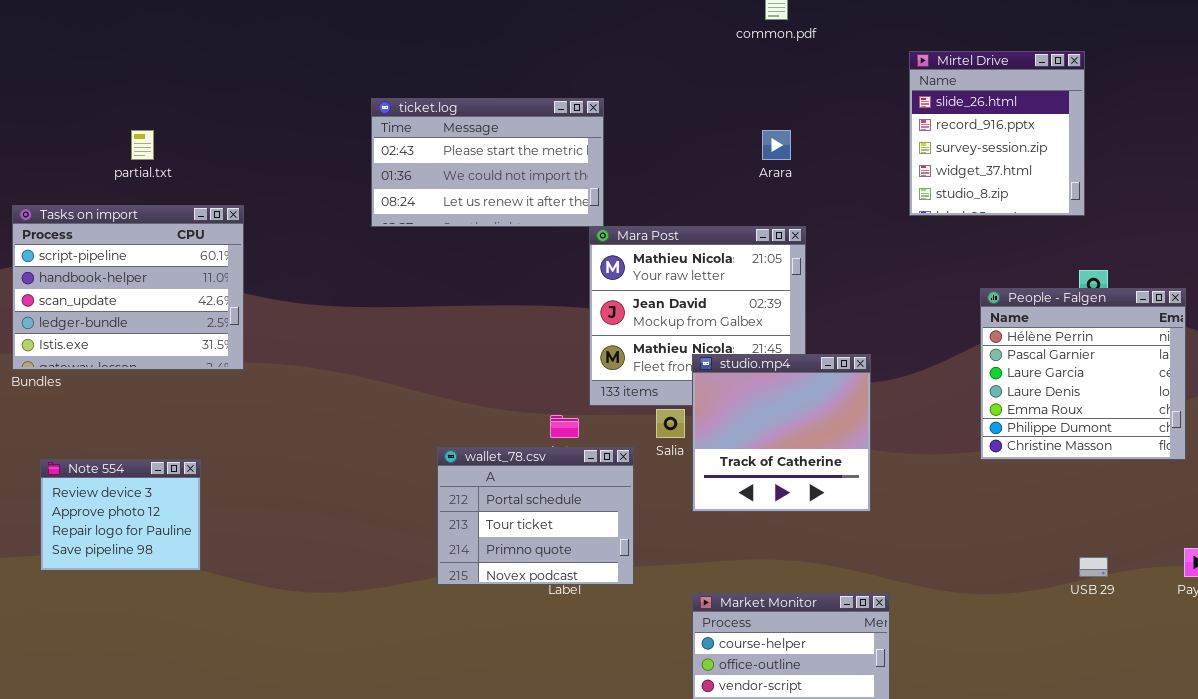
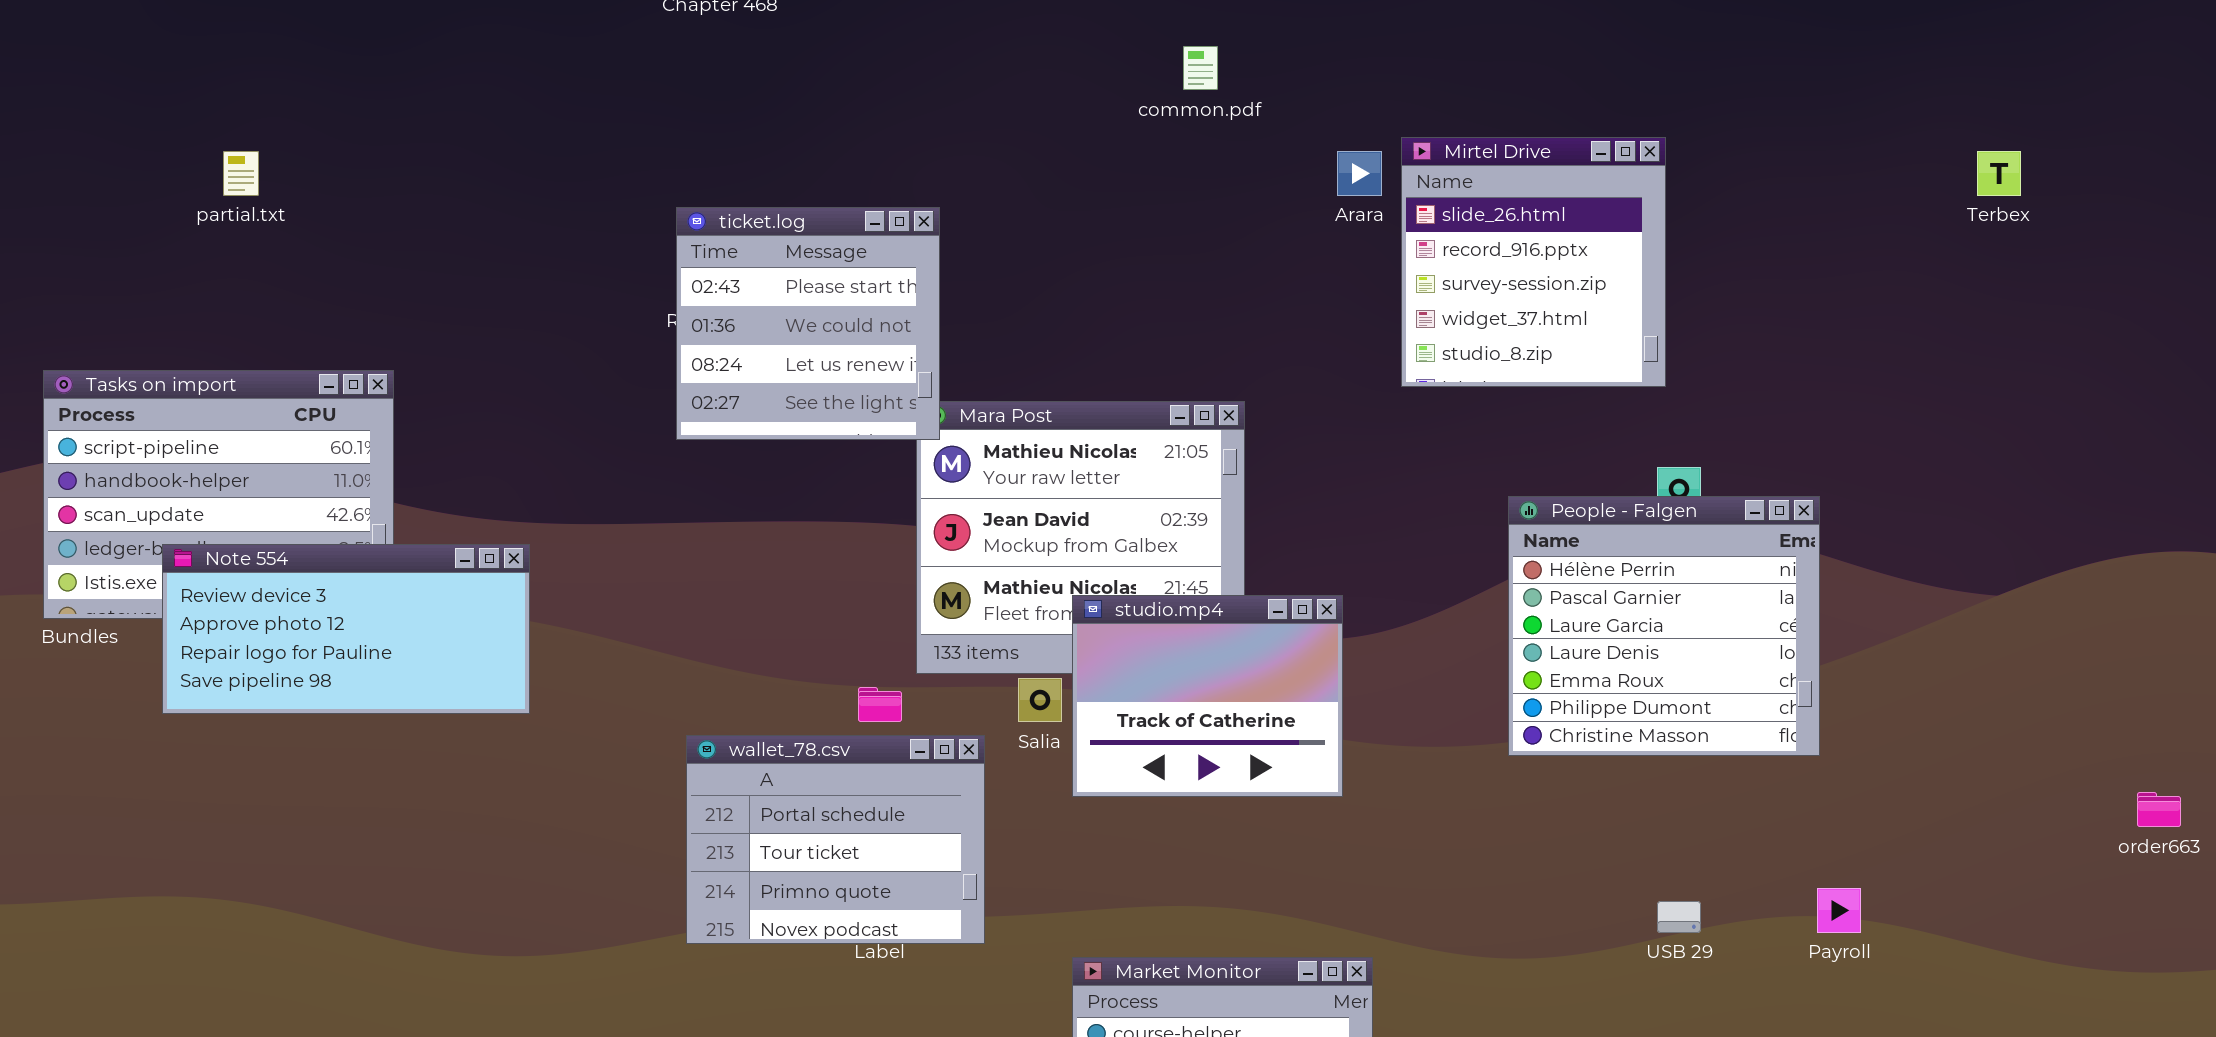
ticket.log: [371,98,604,227] -> [676,207,940,440], resized
partial.txt: [131,130,154,160] -> [223,151,259,196], moved
Arara: [762,130,791,160] -> [1337,151,1382,196], moved
studio.mp4: [692,354,871,512] -> [1072,595,1343,797], resized
Note 554: [40,459,201,571] -> [162,544,530,714], moved, resized

